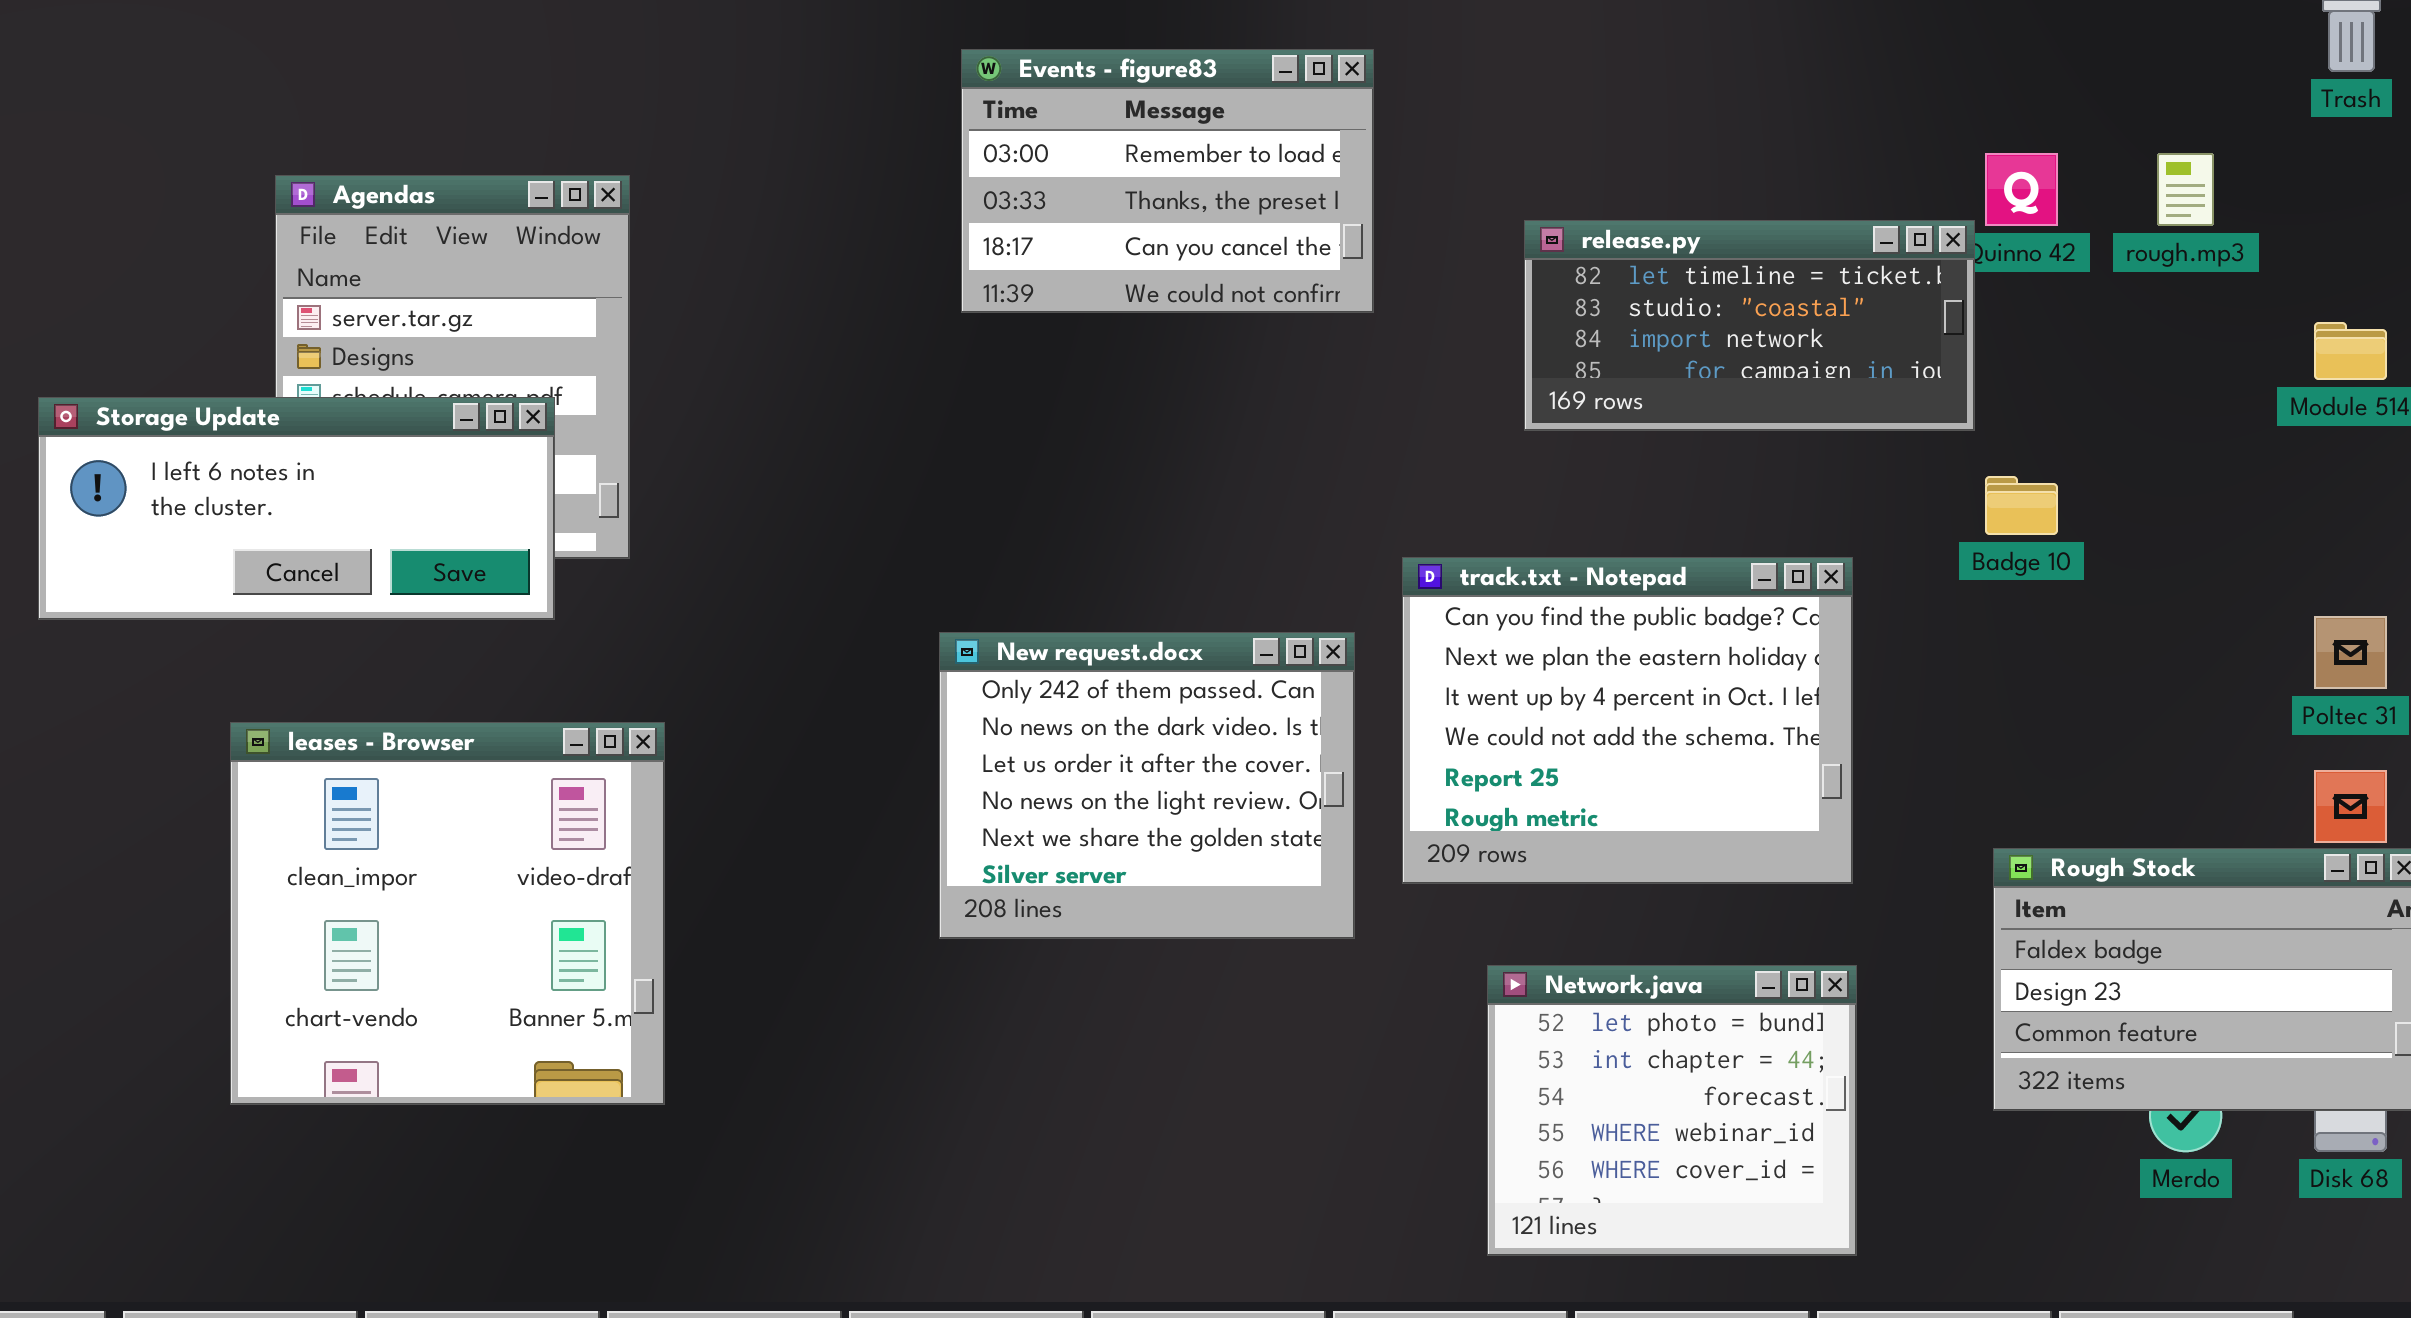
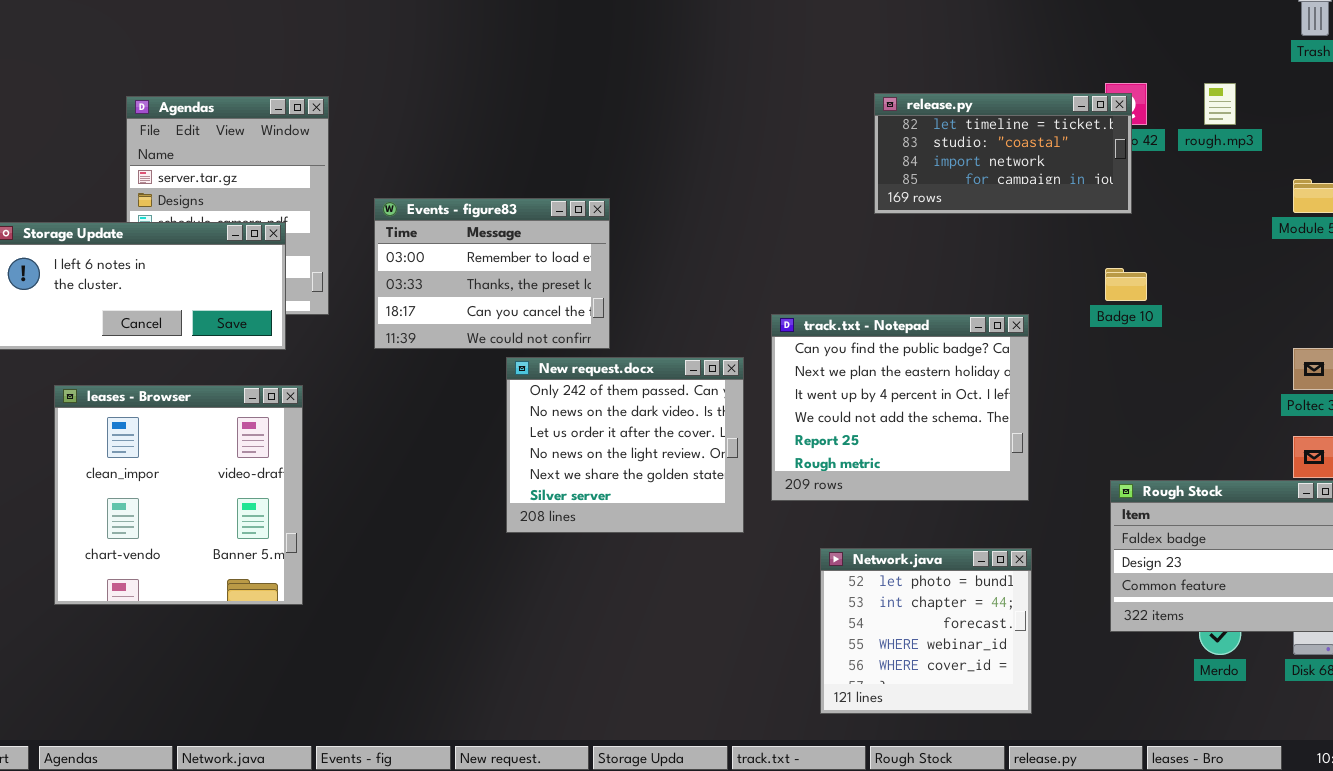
Events - figure83: [961,49,1374,313] -> [374,198,610,349], moved
release.py: [1524,220,1975,431] -> [874,93,1132,214], moved
leases - Browser: [230,722,665,1105] -> [54,385,303,605], moved

